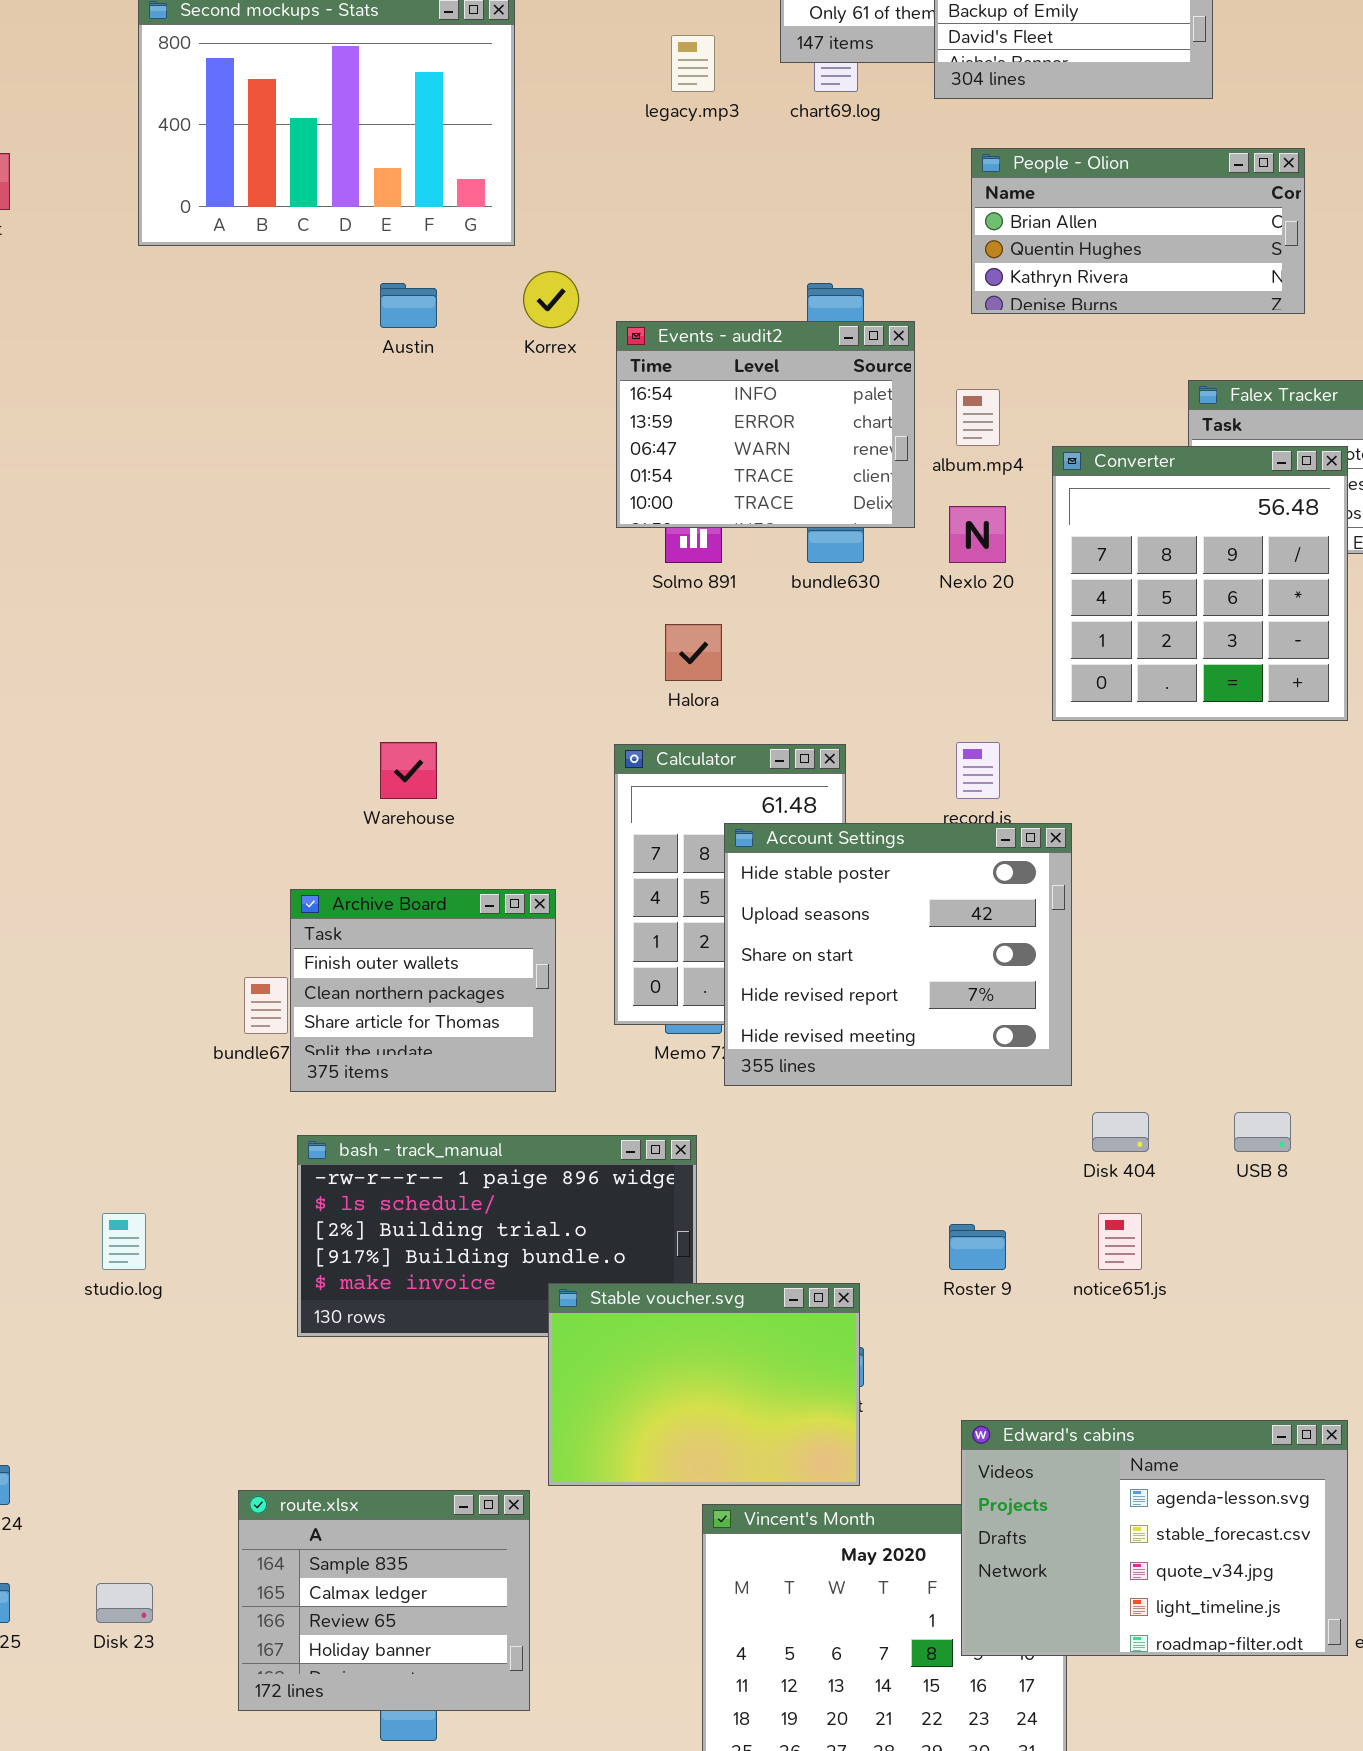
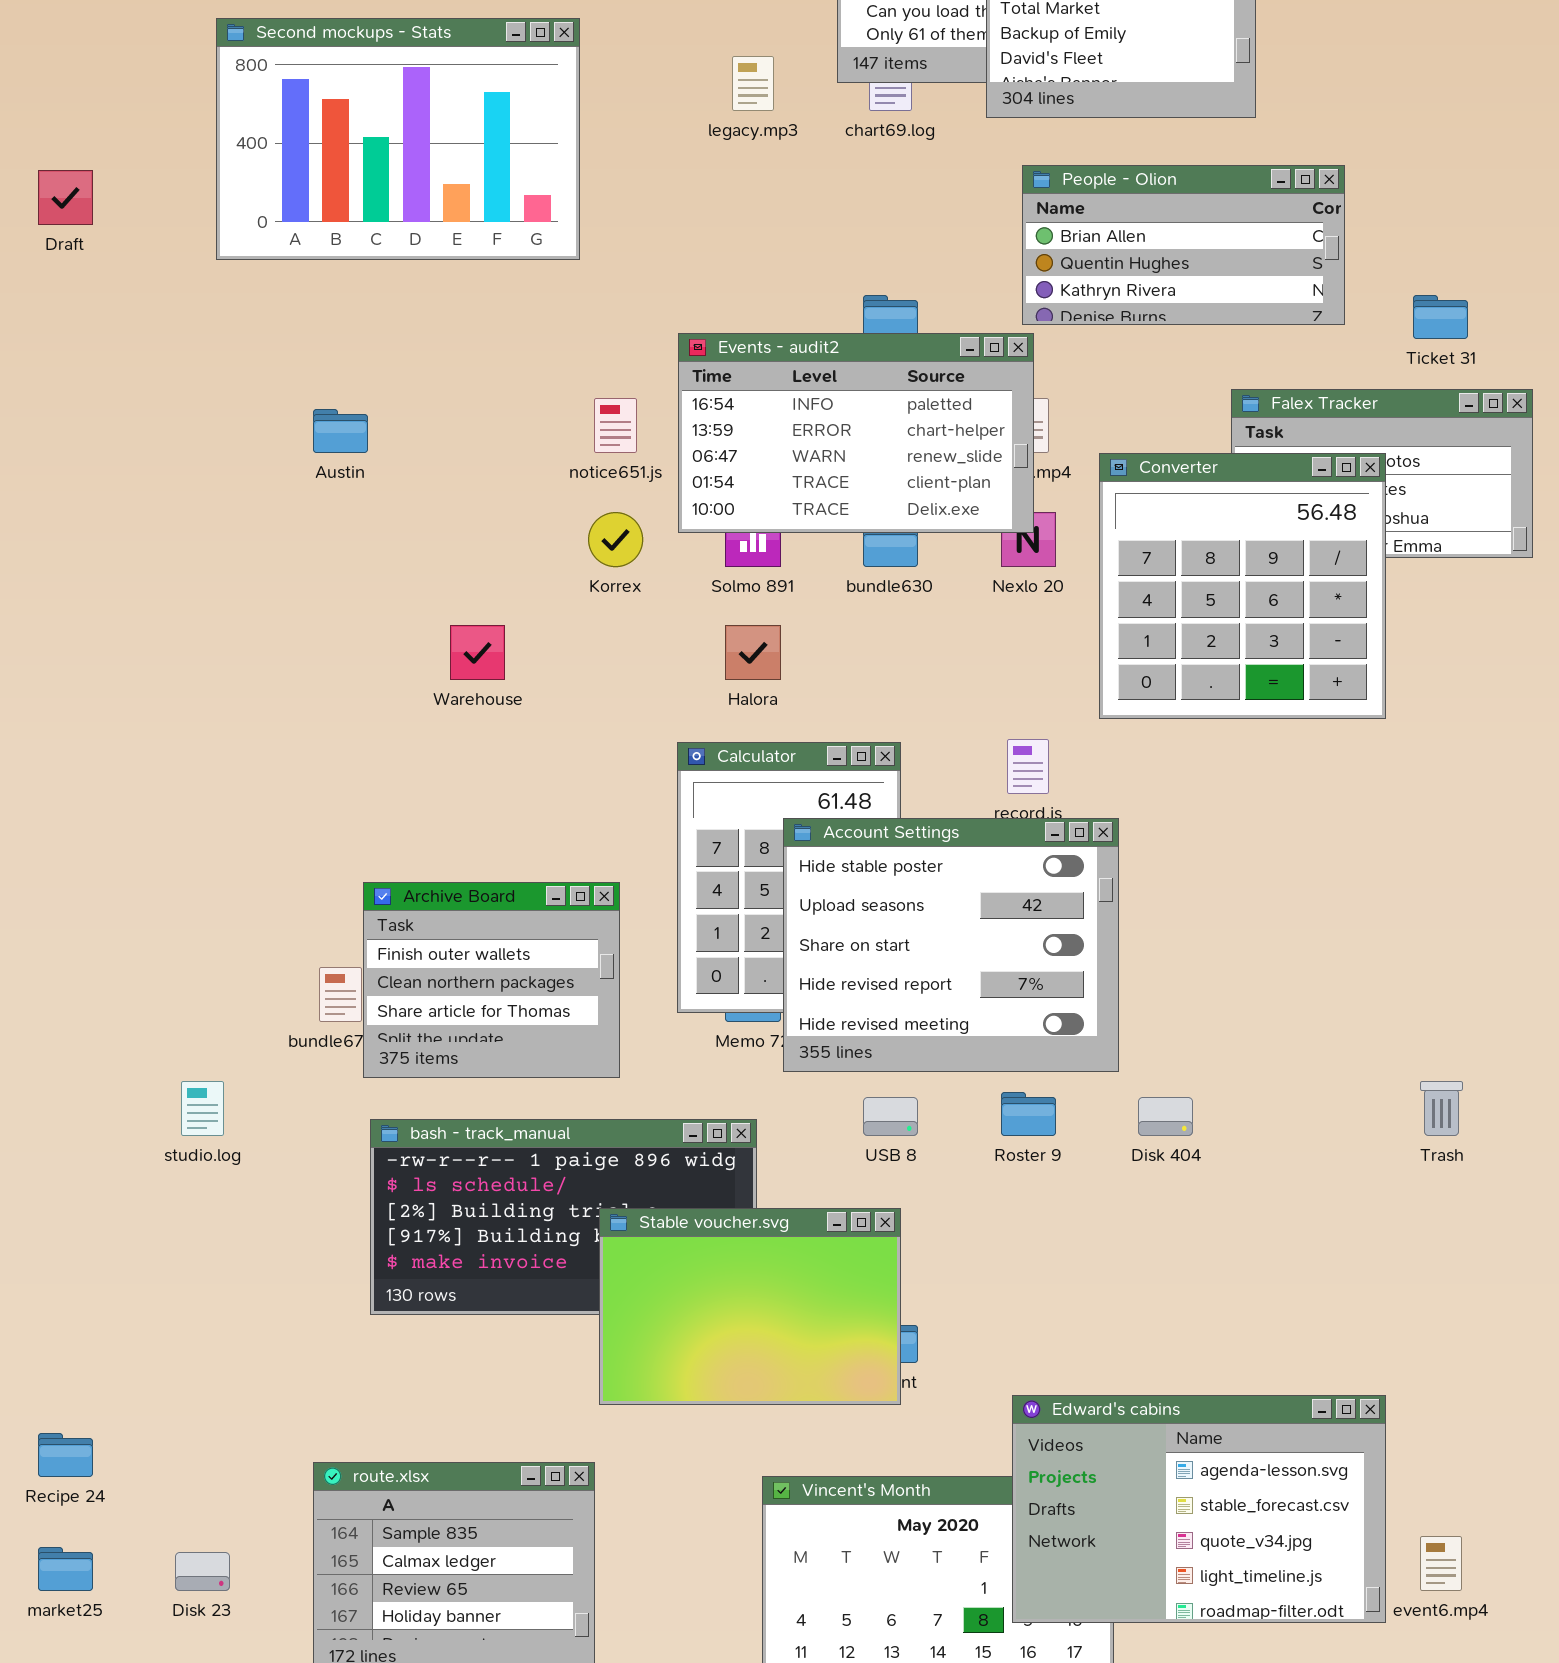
Korrex: [523,271,579,328] -> [588,512,643,567], moved
Austin: [380,283,437,328] -> [313,409,368,453], moved
Events - audit2: [616,321,915,528] -> [678,333,1034,533], resized
Warehouse: [380,742,437,799] -> [450,625,505,680], moved
USB 8: [1234,1112,1291,1152] -> [863,1097,918,1136], moved
studio.log: [102,1213,146,1270] -> [181,1081,224,1136], moved
notice651.js: [1098,1213,1142,1270] -> [594,398,637,453], moved
Roster 9: [949,1224,1006,1270] -> [1001,1092,1056,1136], moved
Stable voucher.svg: [548,1283,860,1486] -> [599,1208,901,1405], moved

